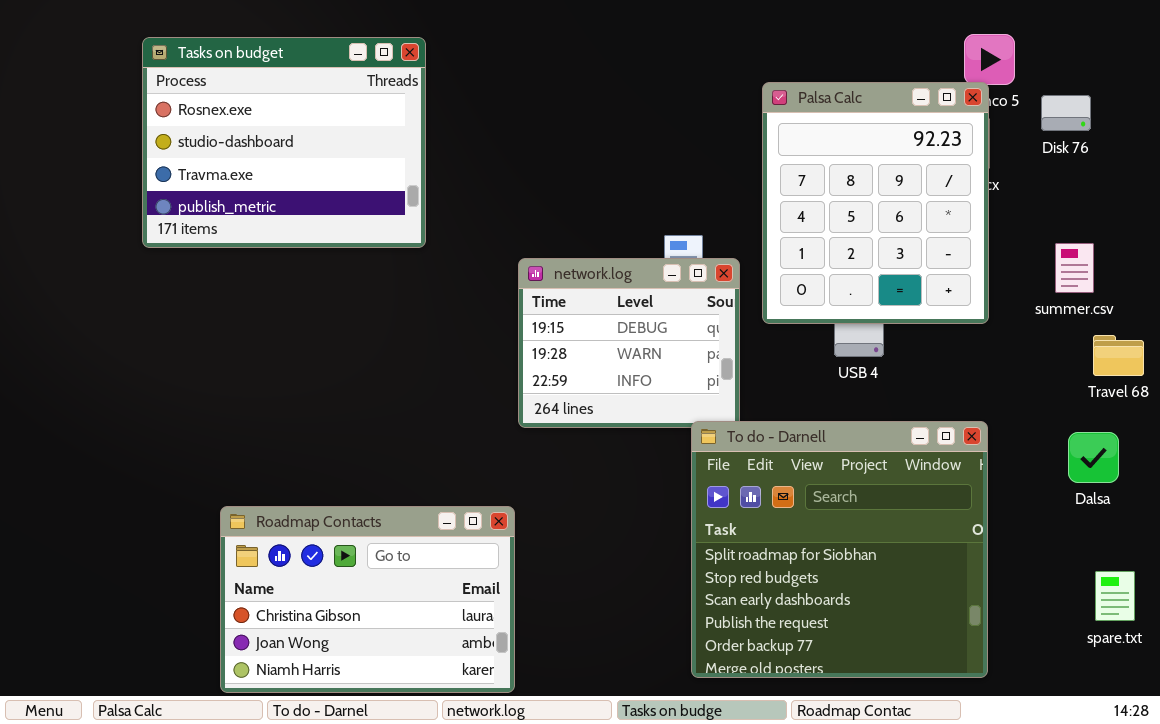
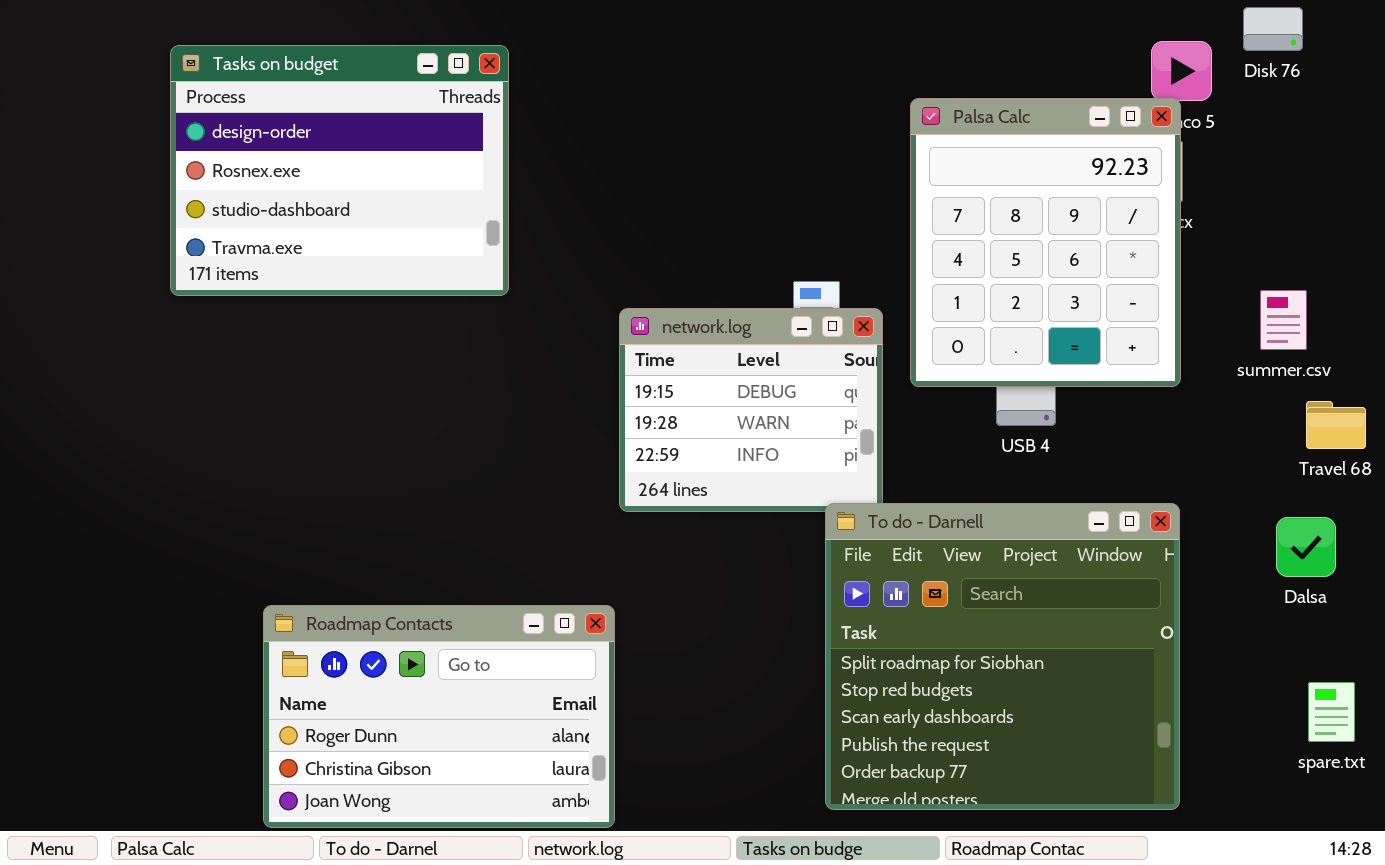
Tasks on budget: [142,37,426,248] -> [170,45,509,296], scrolled up 1 row
Disk 76: [1041,95,1091,131] -> [1243,7,1303,51], moved
Roadmap Contacts: [220,506,515,693] -> [263,605,615,828], scrolled up 1 row

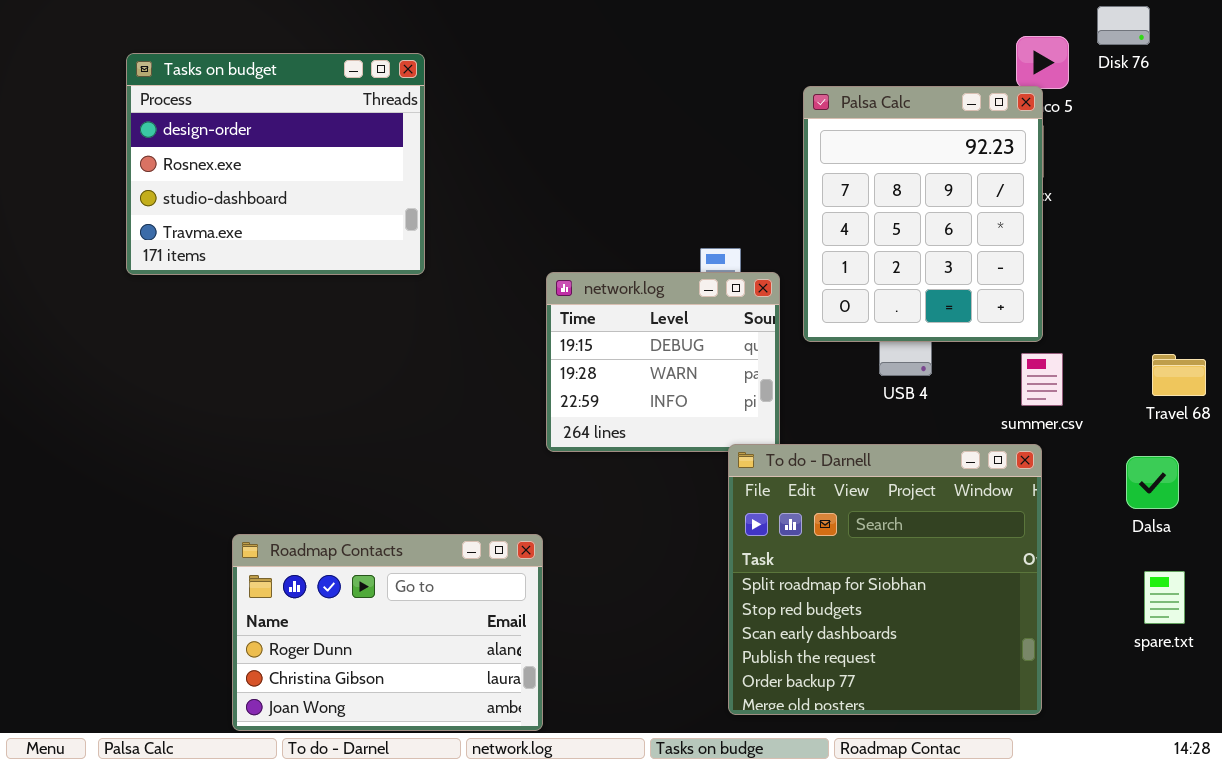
Tasks on budget: [170,45,509,296] -> [126,53,425,275], moved
summer.csv: [1260,290,1307,350] -> [1021,353,1063,406], moved
spare.txt: [1308,682,1355,742] -> [1144,571,1185,624], moved

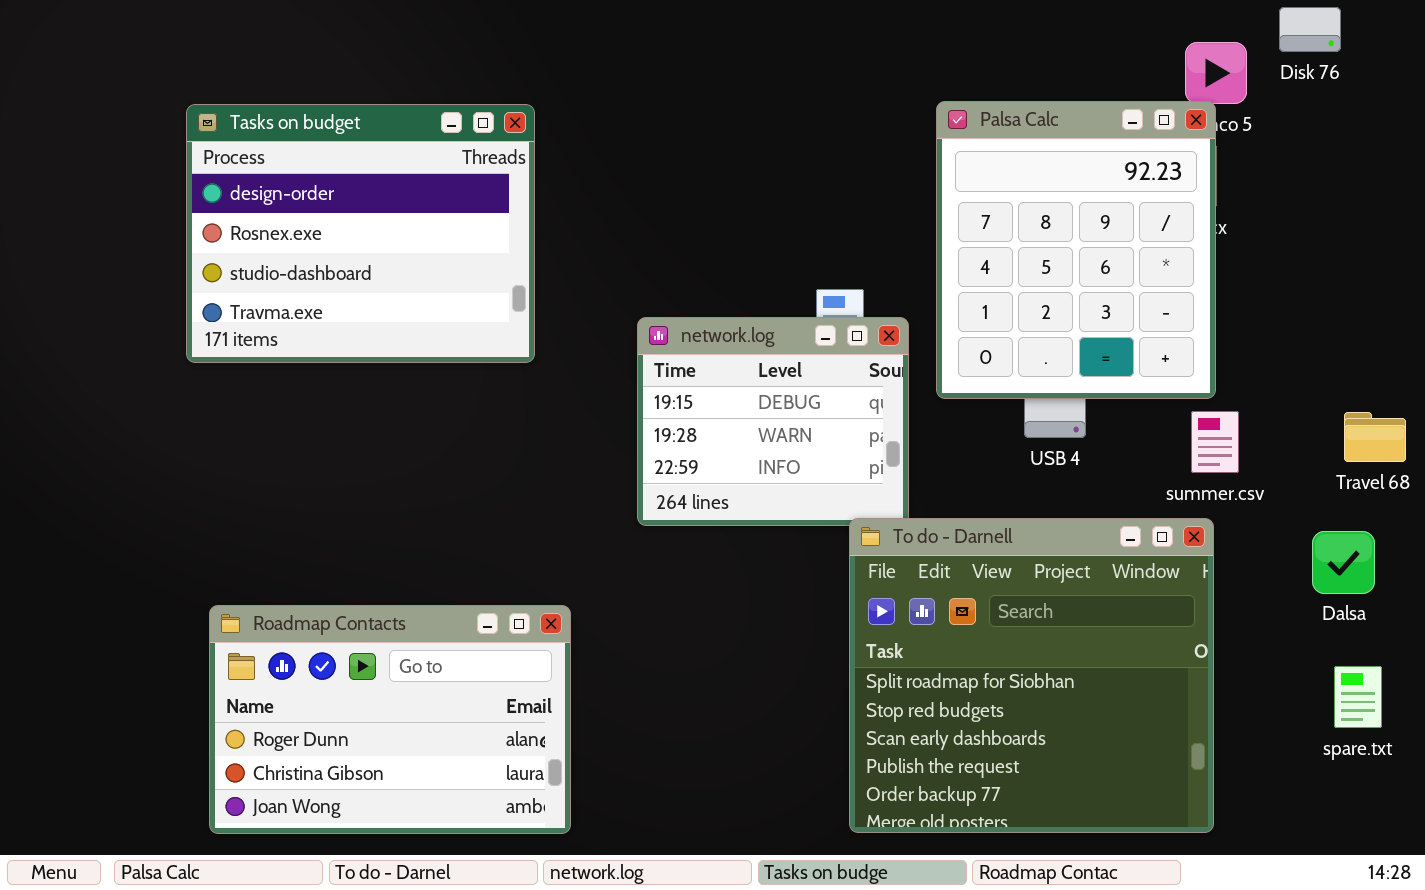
Tasks on budget: [126,53,425,275] -> [186,104,535,363], moved
Roadmap Contacts: [232,534,543,731] -> [209,605,571,834], moved

